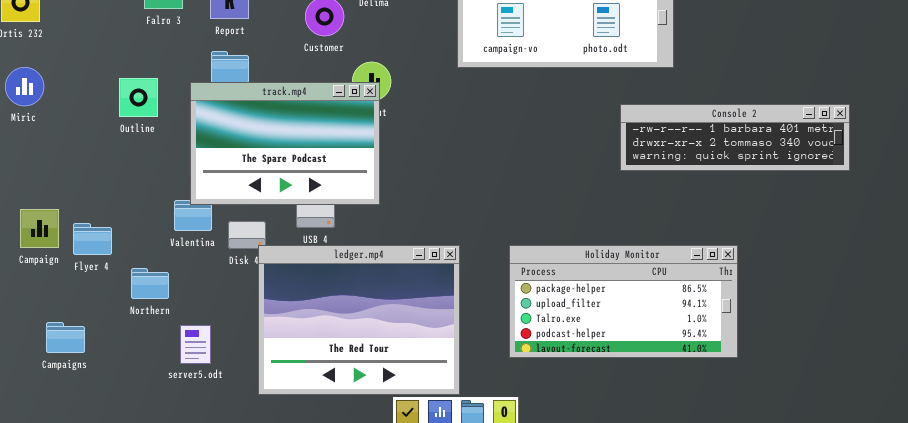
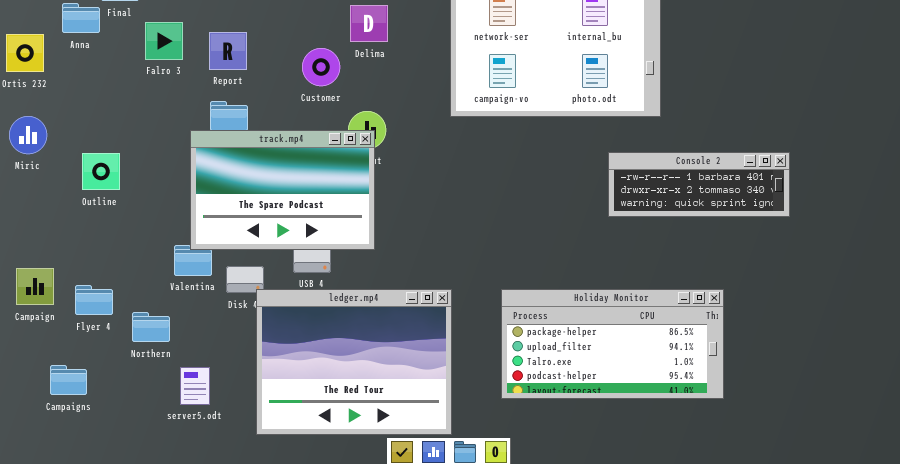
Outline: [119,78,158,117] -> [82,153,120,190], moved
Console 2: [620,104,850,171] -> [608,152,790,217], resized
Campaign: [20,209,59,248] -> [16,268,54,305], moved
Flyer 4: [73,223,112,255] -> [75,285,113,315], moved

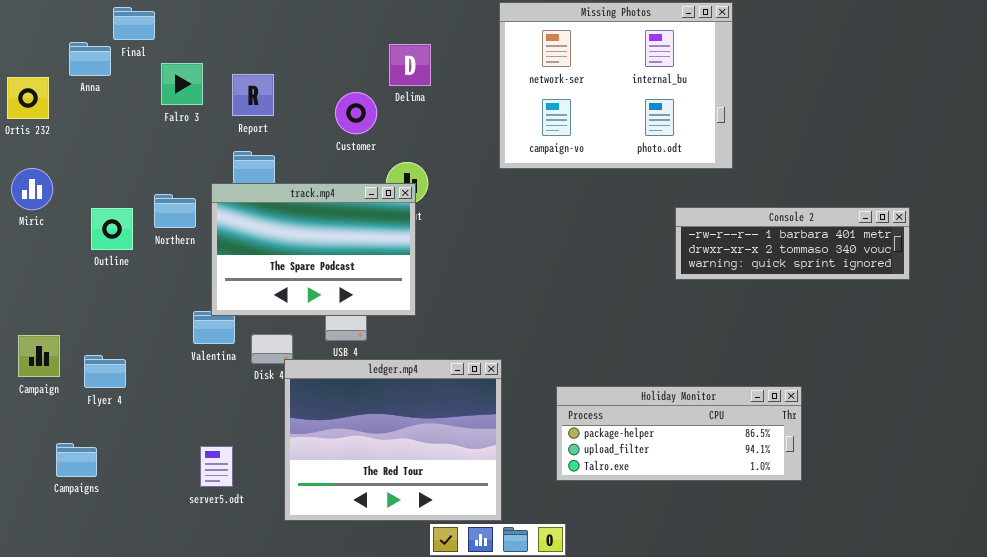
Console 2: [608,152,790,217] -> [675,207,910,280], resized
Holiday Monitor: [501,289,724,399] -> [556,386,802,481], resized
Northern: [132,312,170,342] -> [154,194,196,228], moved

